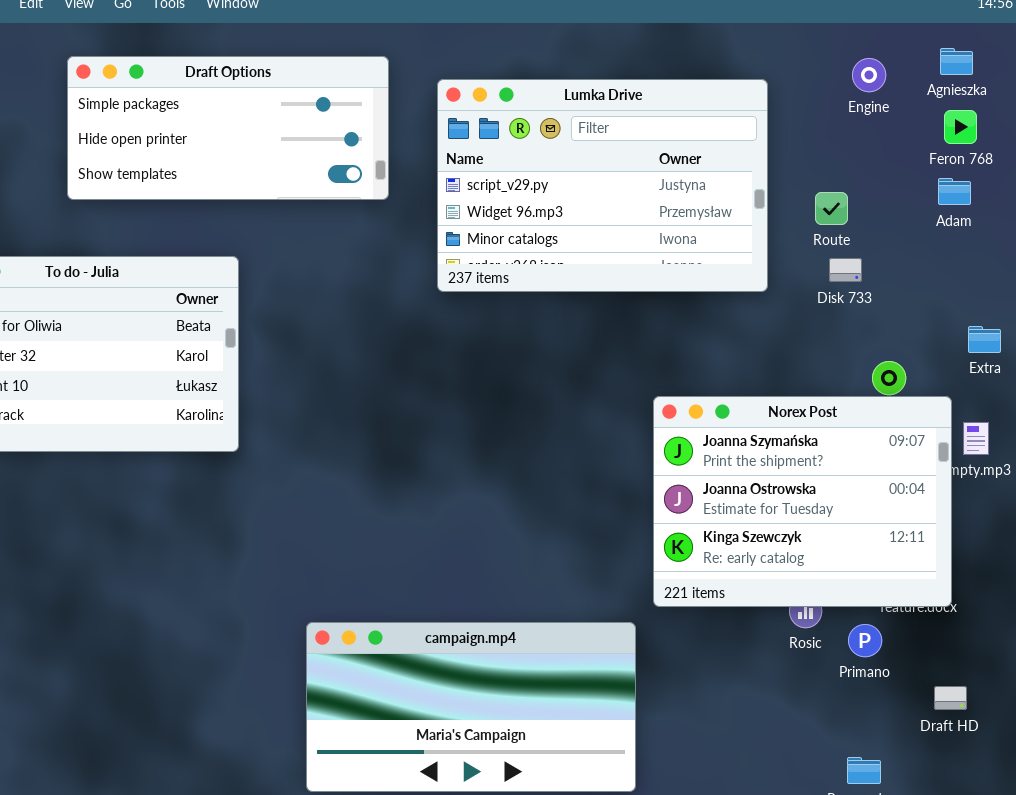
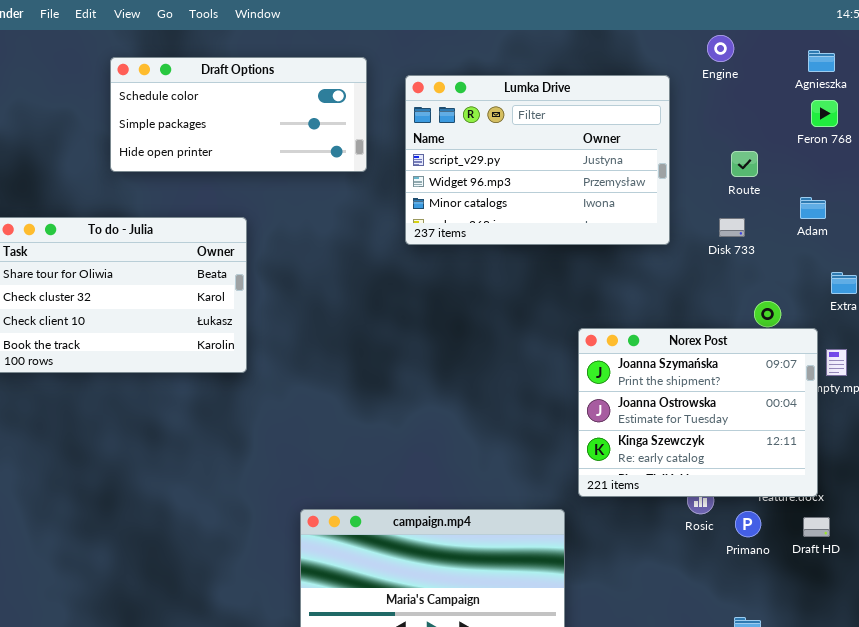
Draft Options: [67,56,389,200] -> [110,57,367,172], scrolled up 1 row
Engine: [852,58,886,92] -> [707,35,734,62], moved
Adam: [938,178,971,205] -> [800,197,826,219], moved
Route: [815,192,848,225] -> [731,151,758,177], moved
Draft HD: [934,686,967,710] -> [803,517,830,537], moved

